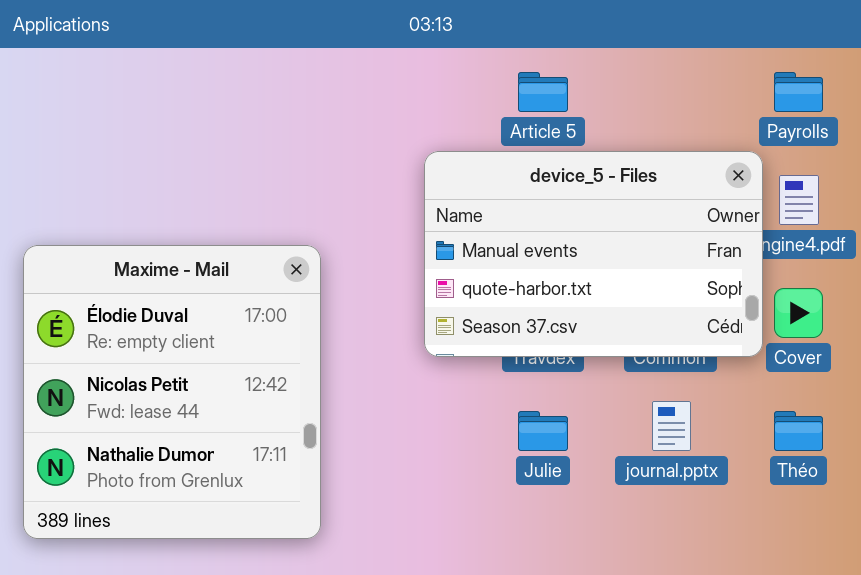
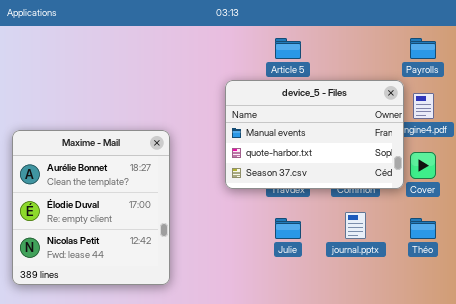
Maxime - Mail: [23,245,321,539] -> [12,130,170,285], scrolled up 1 row

